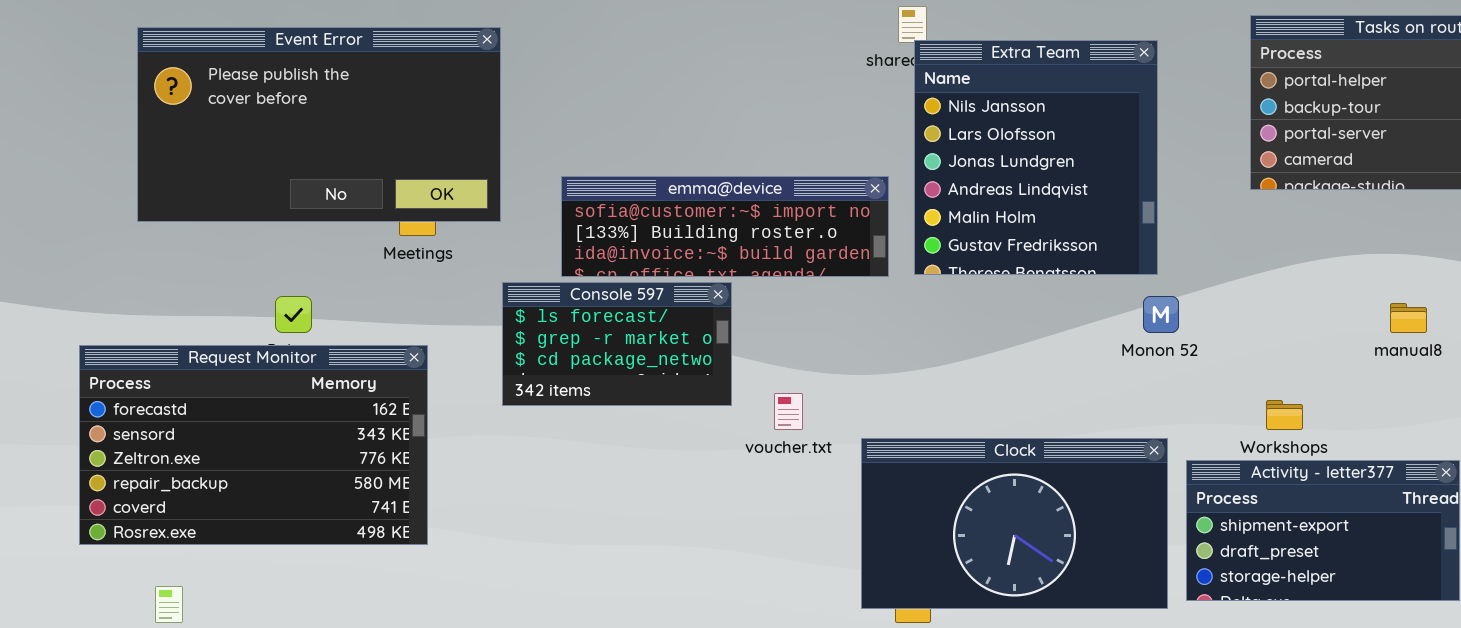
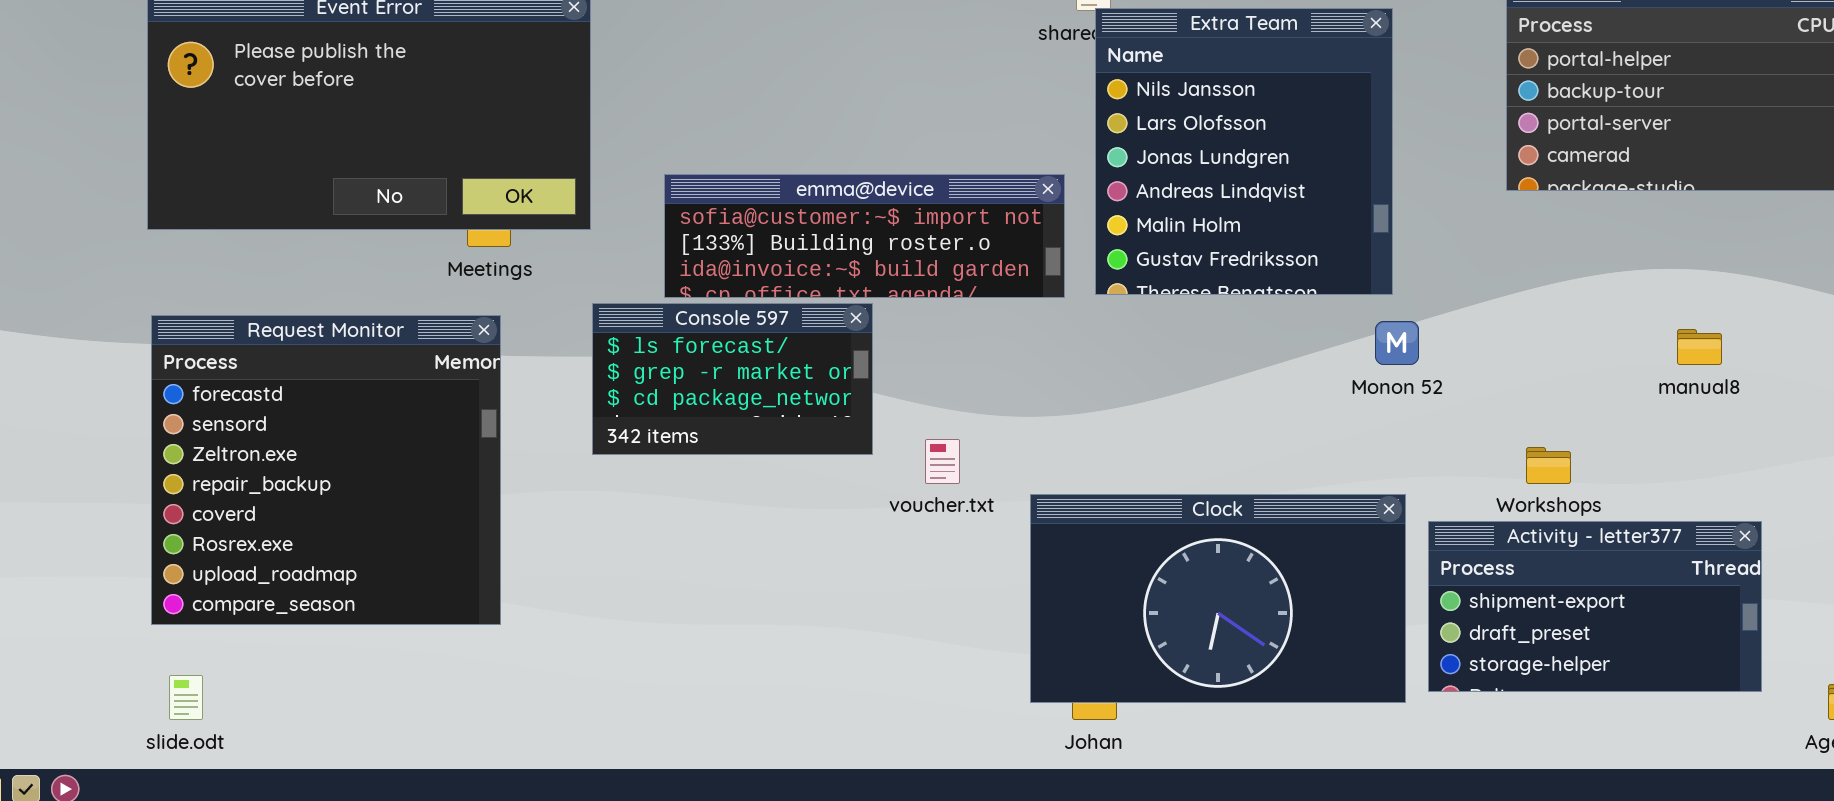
Request Monitor: [79,345,428,545] -> [151,315,501,625], resized

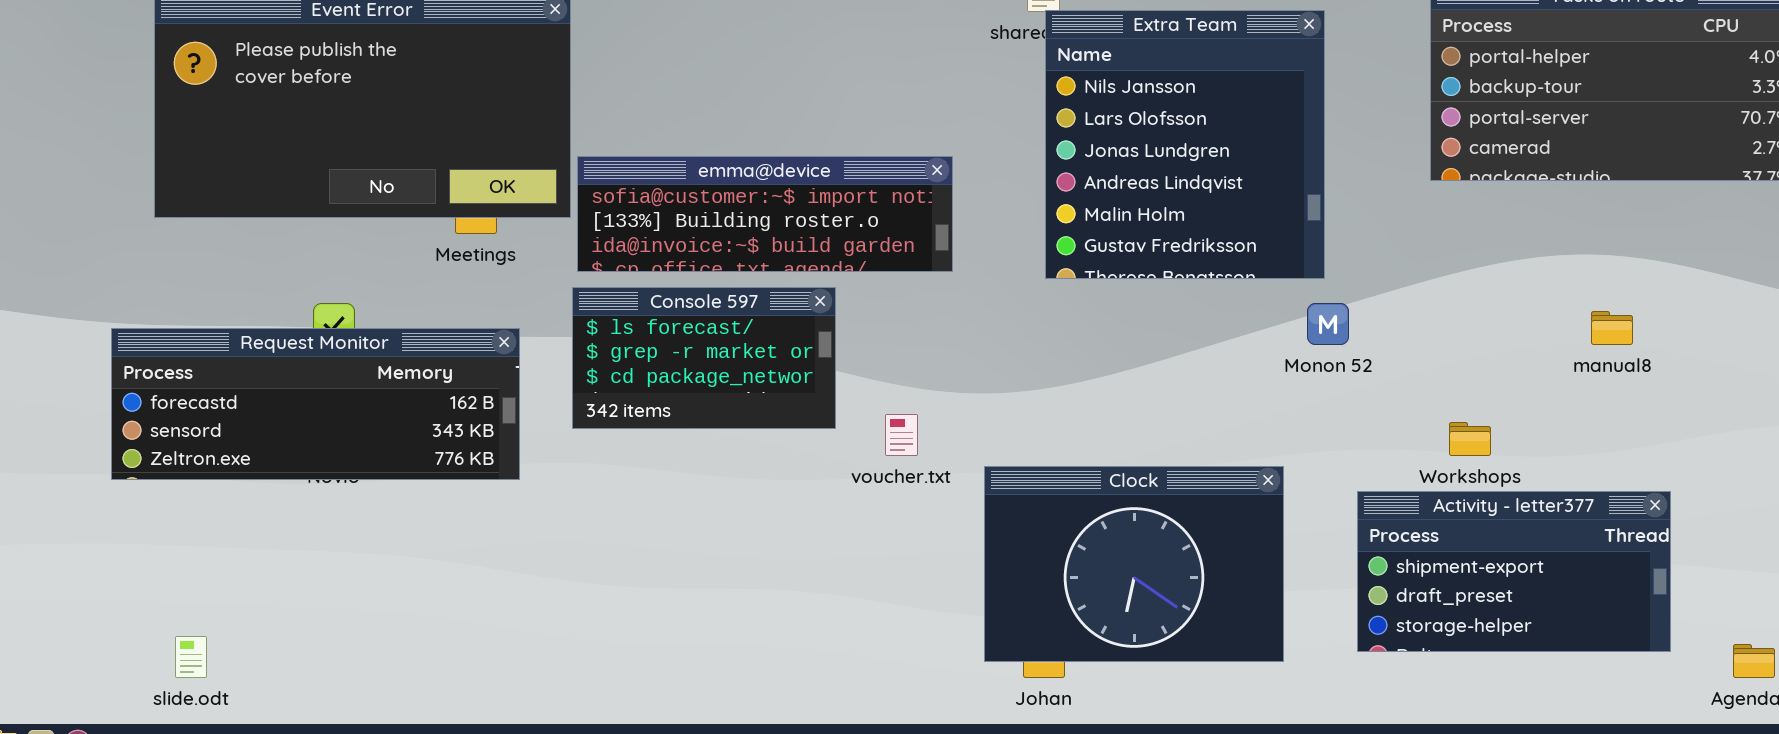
emma@device: [664,174,1065,298] -> [577,156,953,272], moved
Request Monitor: [151,315,501,625] -> [111,328,520,480], moved, resized
Clock: [1030,494,1406,703] -> [984,466,1284,662], resized

